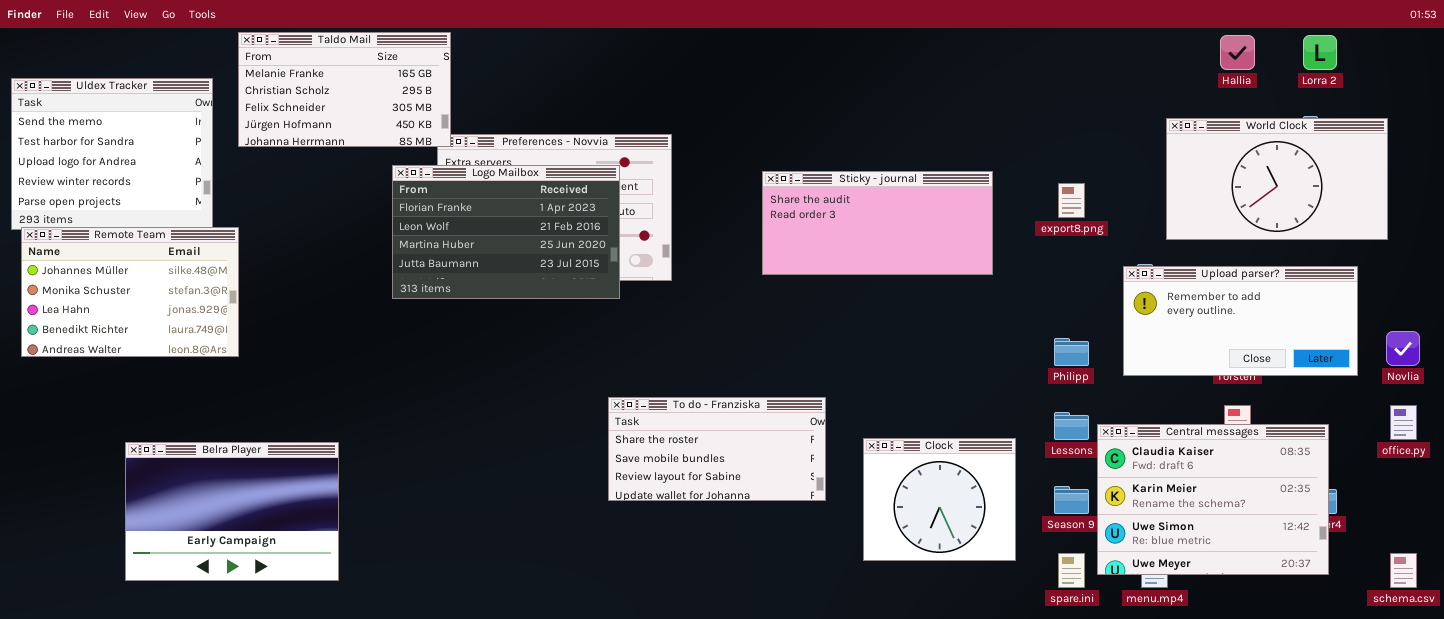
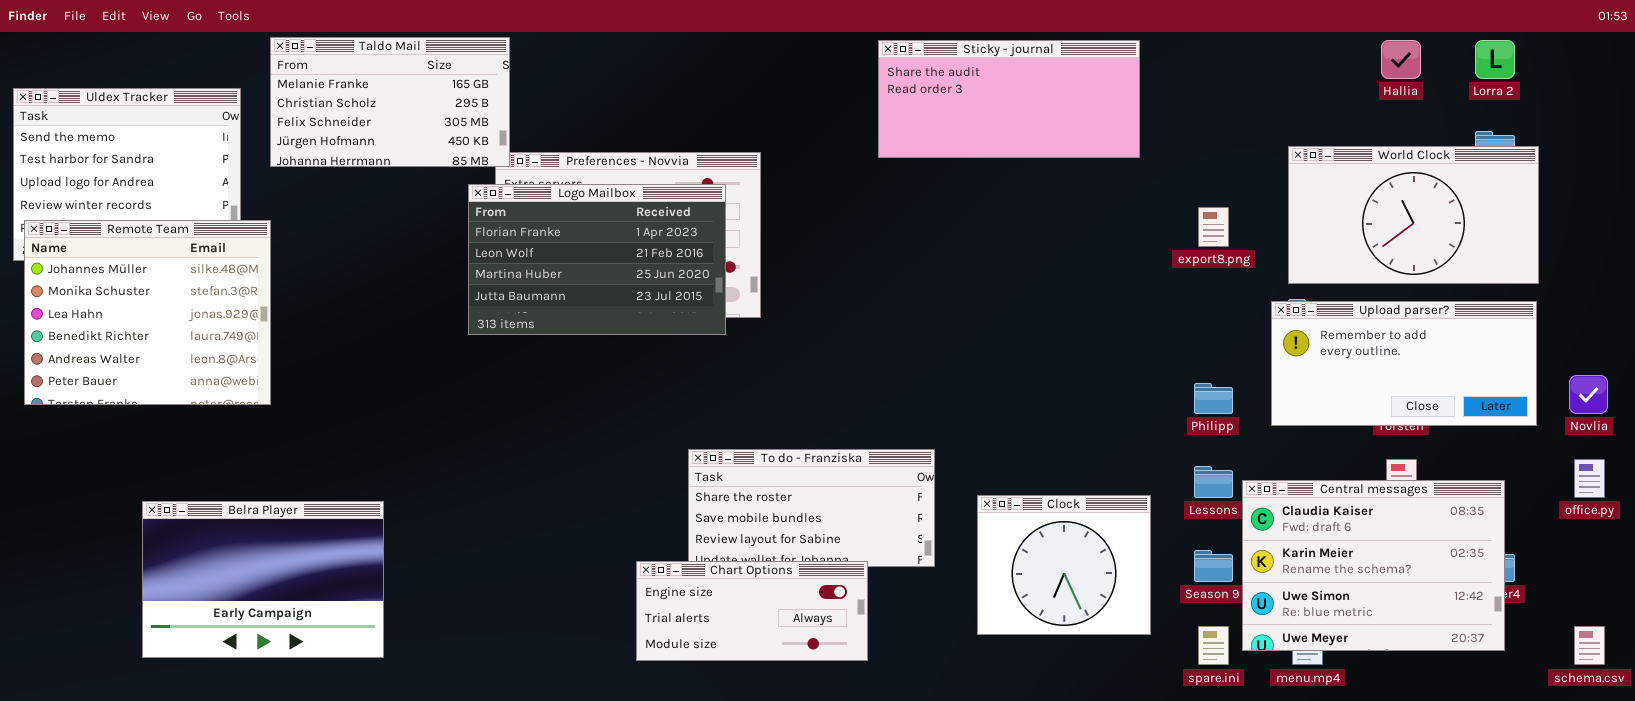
World Clock: [1166,118,1388,240] -> [1288,146,1539,284], moved
Logo Mailbox: [392,165,620,299] -> [468,184,726,335], moved
Sticky - journal: [762,171,993,275] -> [878,40,1140,158], moved
Remote Team: [21,227,239,357] -> [24,220,271,405], resized
Chart Options: none -> [636,561,868,661], opened

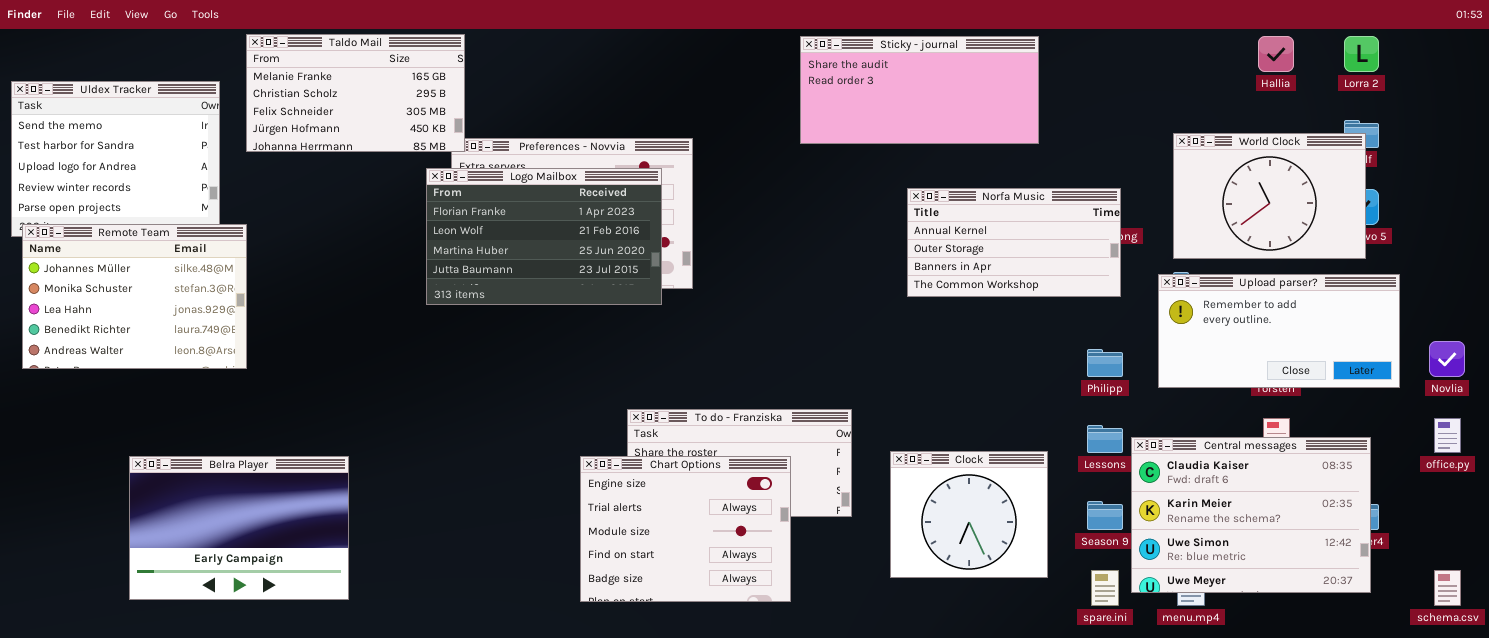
World Clock: [1288,146,1539,284] -> [1173,133,1366,259], resized
Norfa Music: none -> [907,188,1121,297], opened
Remote Team: [24,220,271,405] -> [22,224,247,369], resized
Chart Options: [636,561,868,661] -> [580,456,791,602], resized

